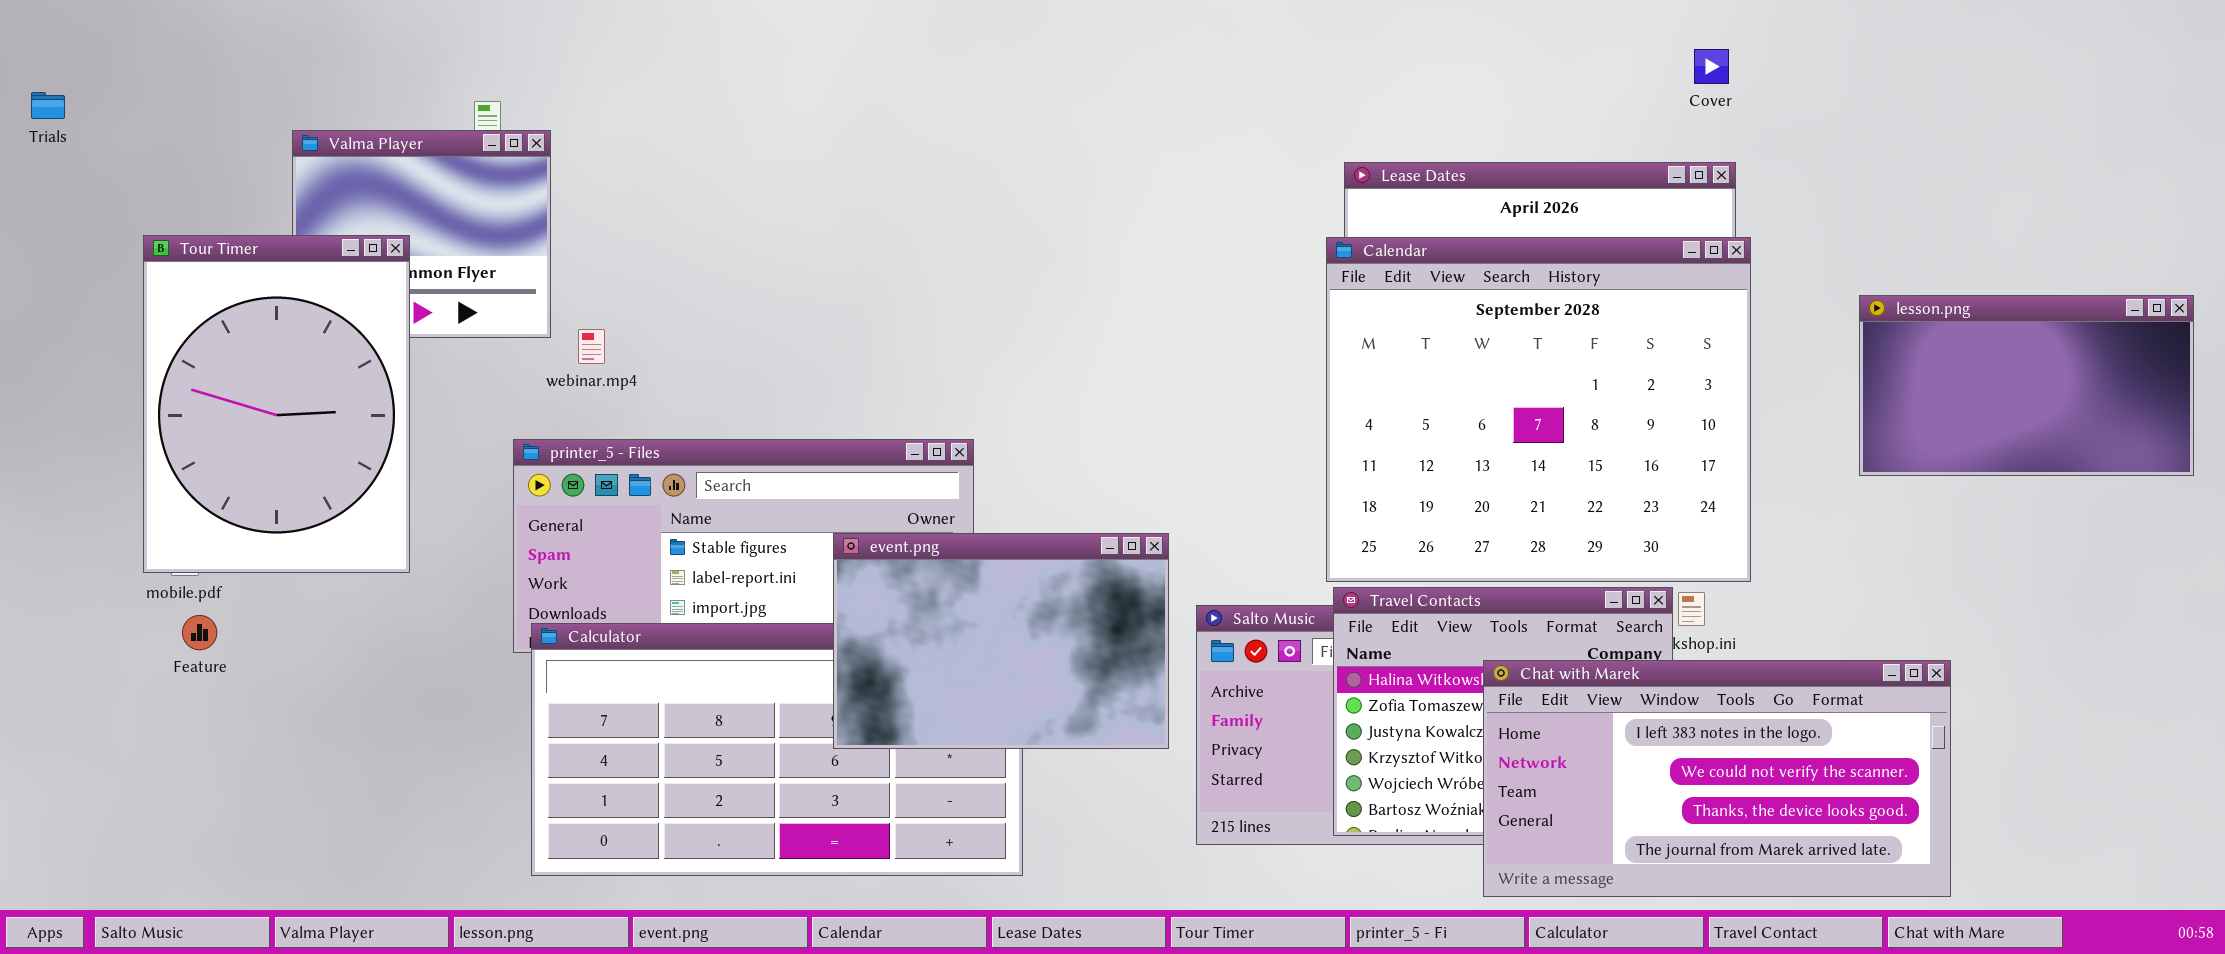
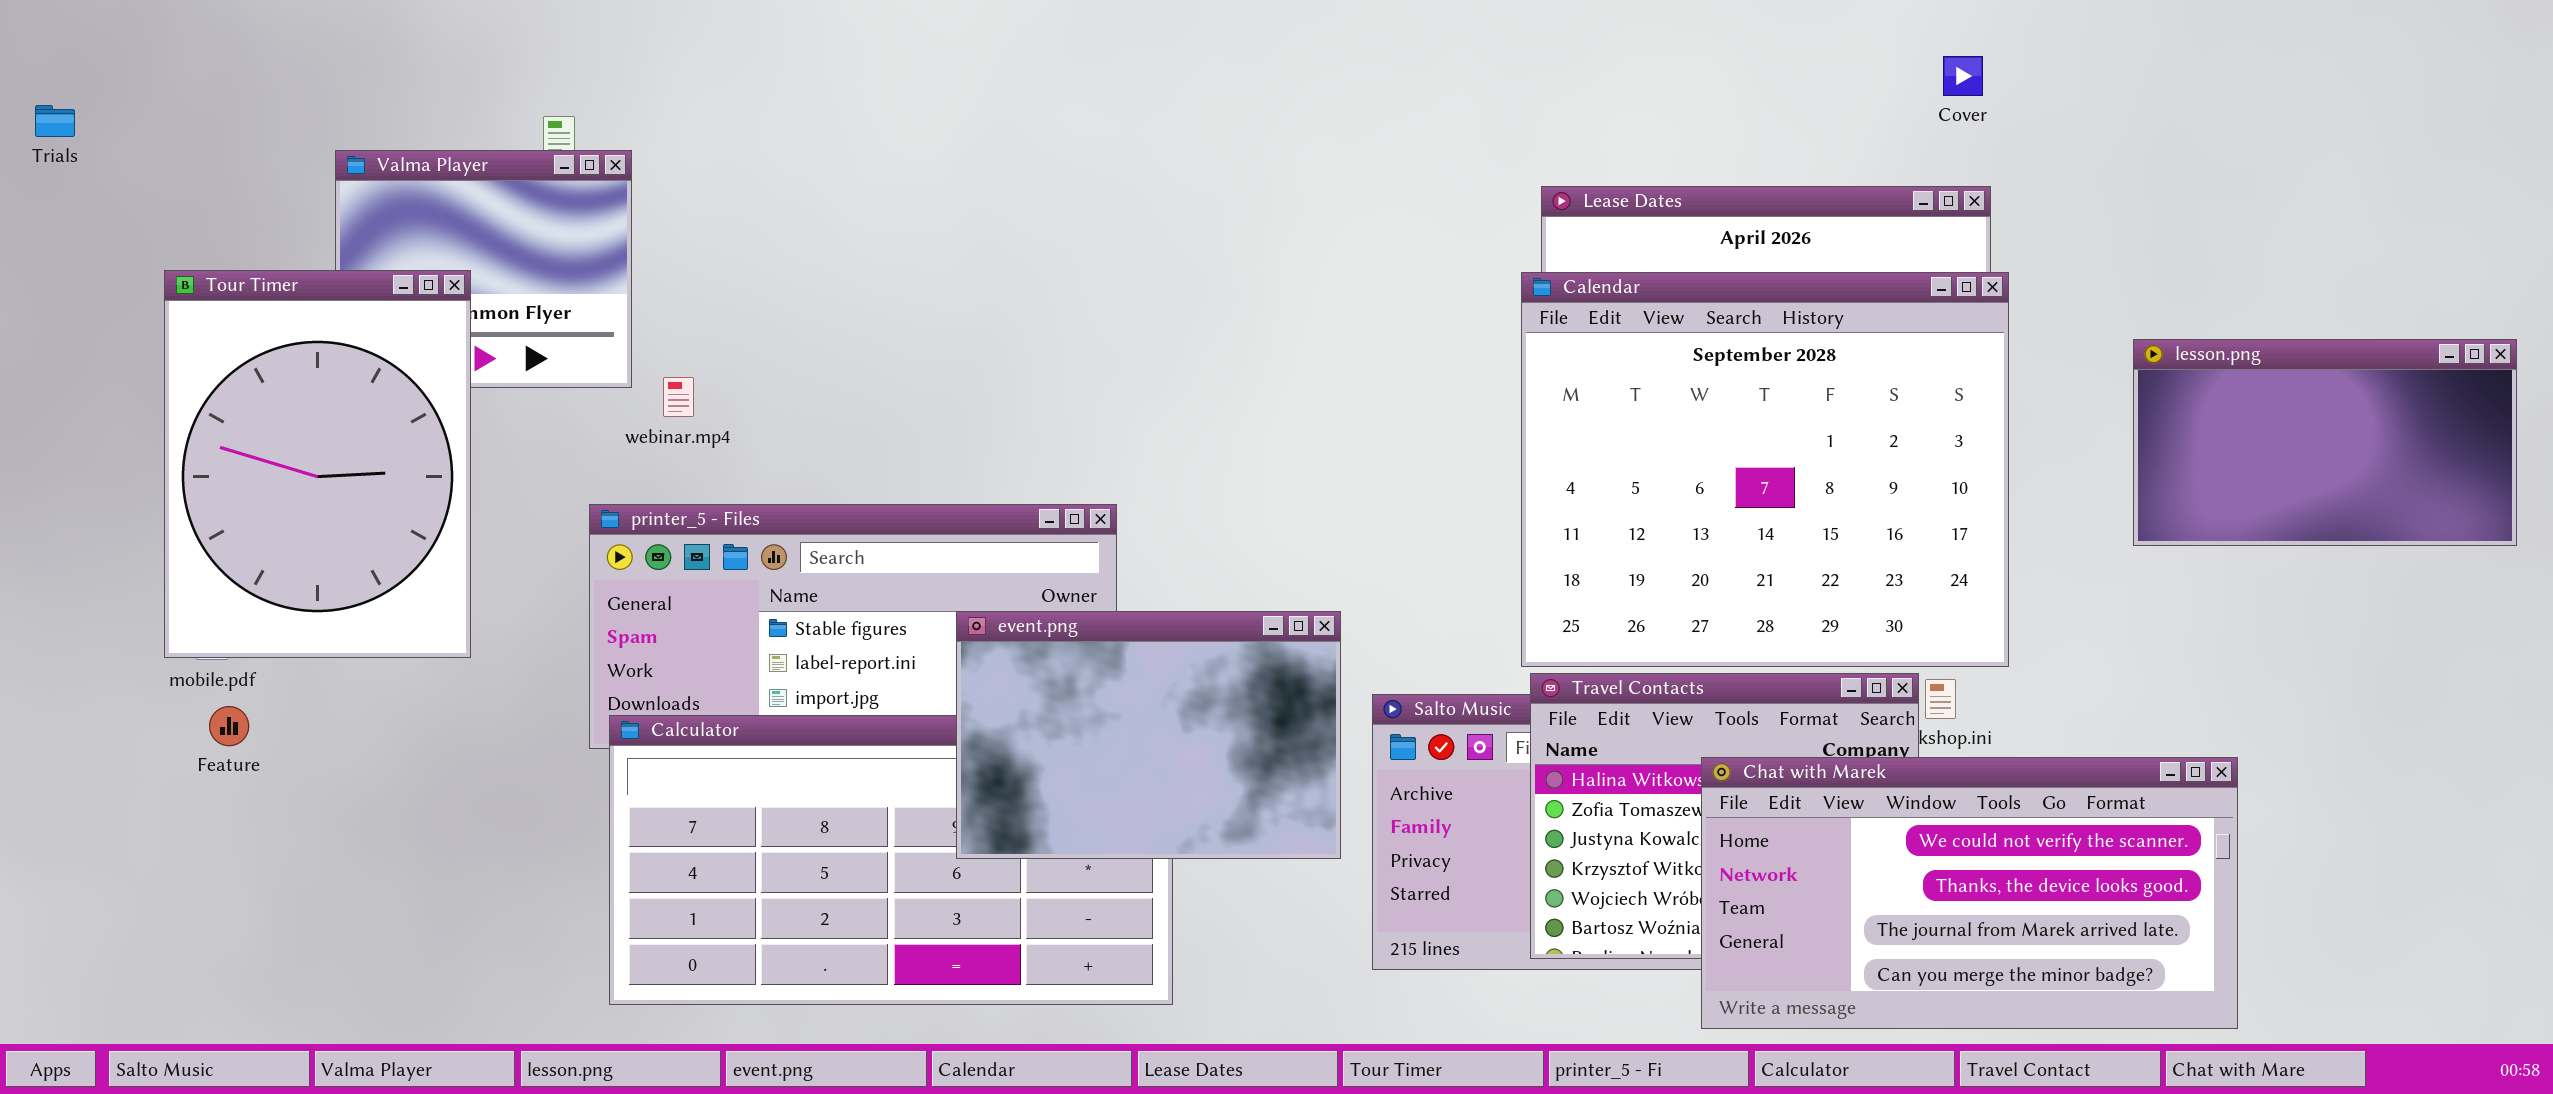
Chat with Marek: [1483,660,1951,897] -> [1701,757,2238,1029], scrolled down 1 row

